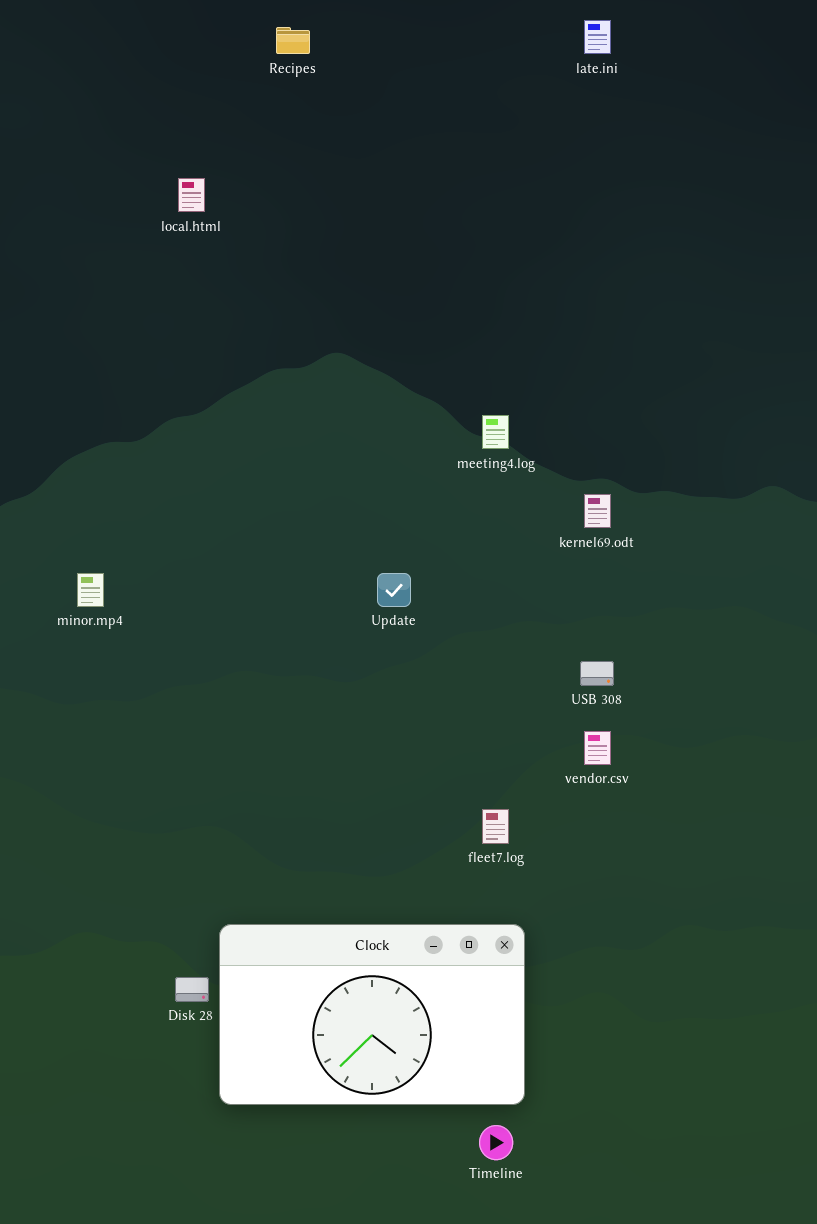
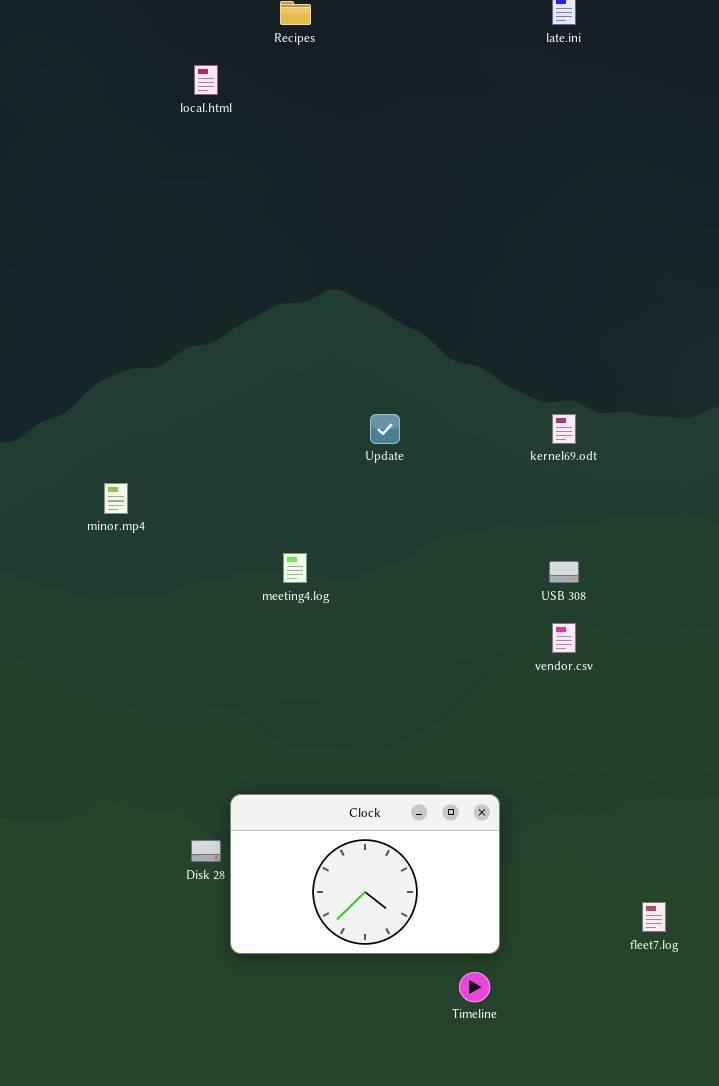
local.html: [178,178,205,212] -> [194,65,218,95], moved
meeting4.log: [482,415,509,449] -> [283,553,307,583], moved
Update: [377,573,411,607] -> [370,414,400,444], moved
fleet7.log: [482,809,509,844] -> [642,902,666,932], moved

